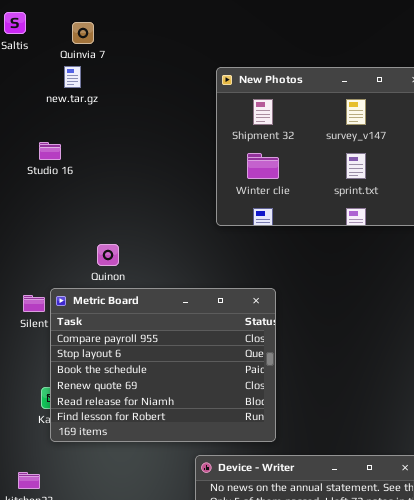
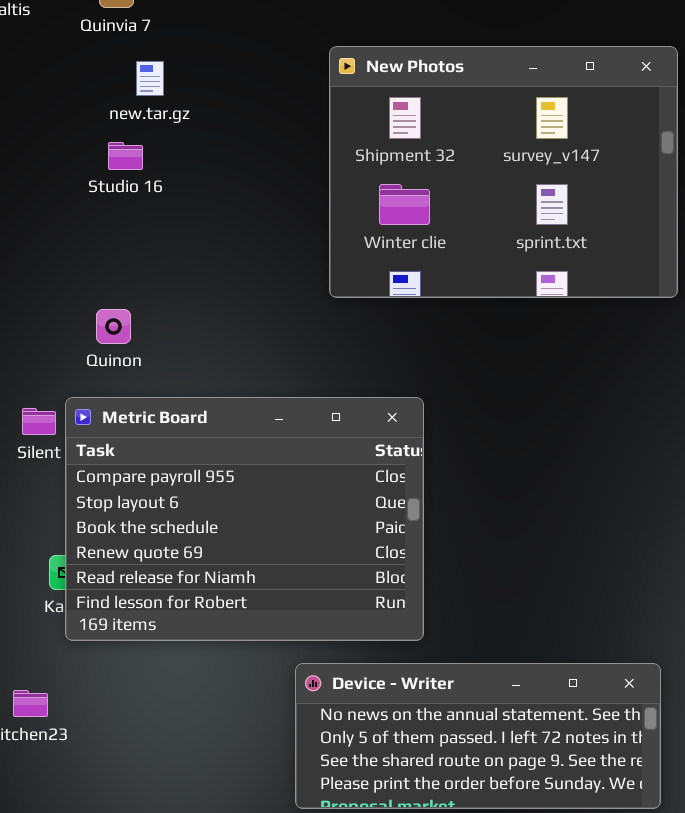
new.tar.gz: [64,66,81,88] -> [136,61,164,96], moved
Studio 16: [39,142,61,160] -> [108,142,143,170], moved
Quinon: [97,244,119,266] -> [96,309,131,344], moved

